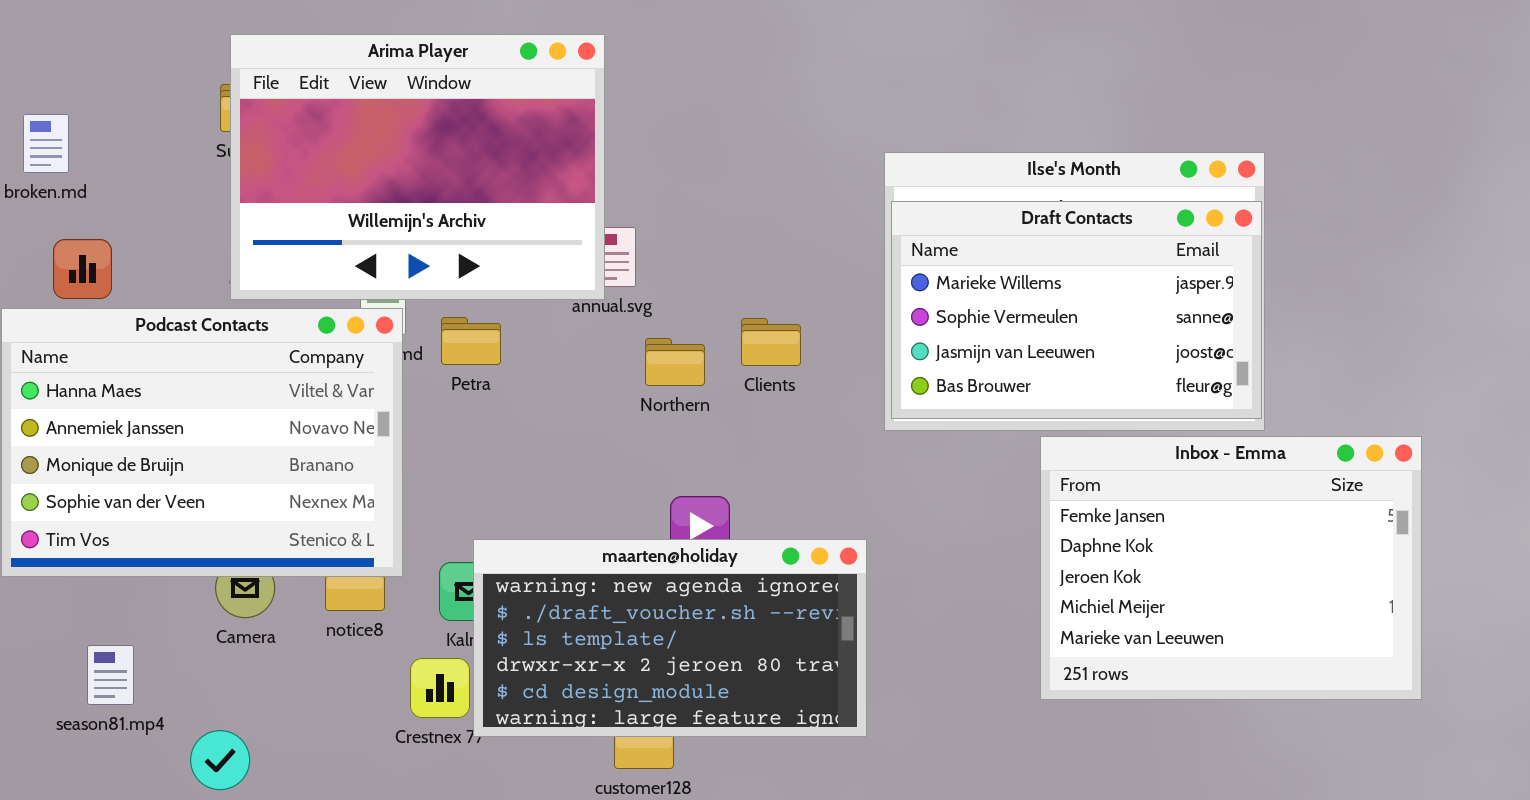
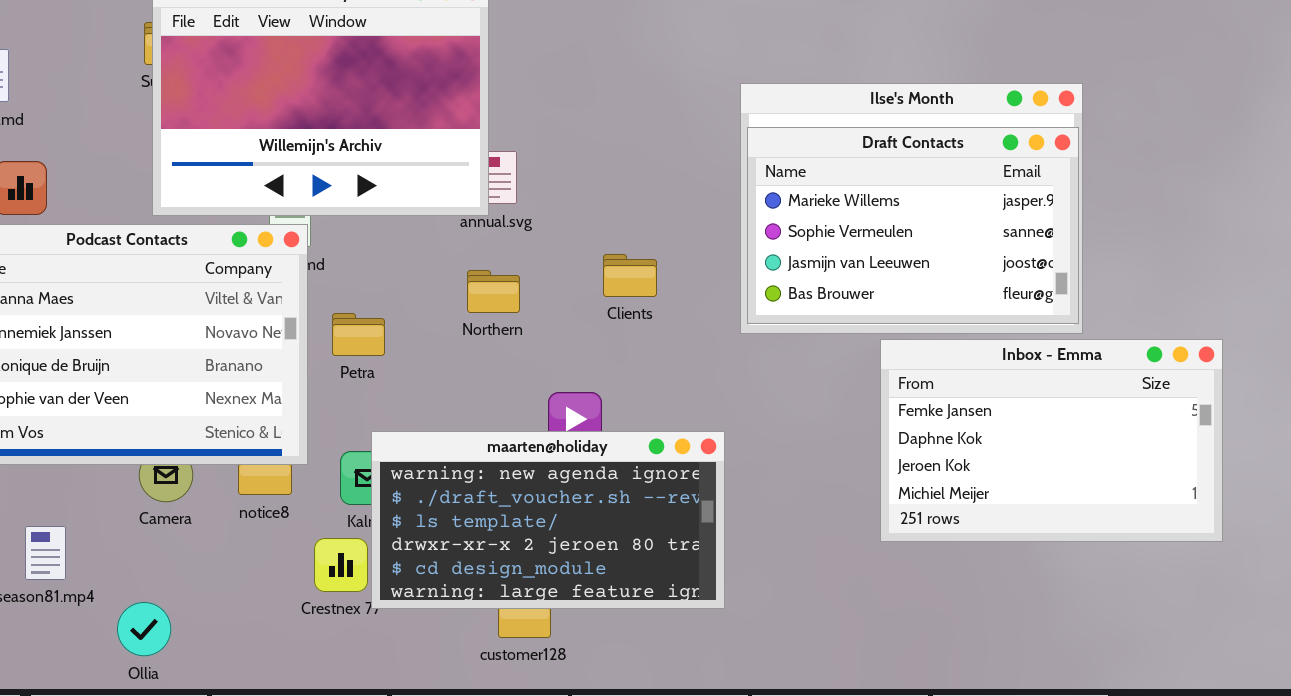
Petra: [441,317,501,365] -> [332,313,385,356], moved
Clients: [741,318,801,366] -> [603,254,657,297], moved
Northern: [645,338,705,386] -> [467,270,520,313], moved
Inbox - Emma: [1040,436,1422,700] -> [880,339,1223,542], resized

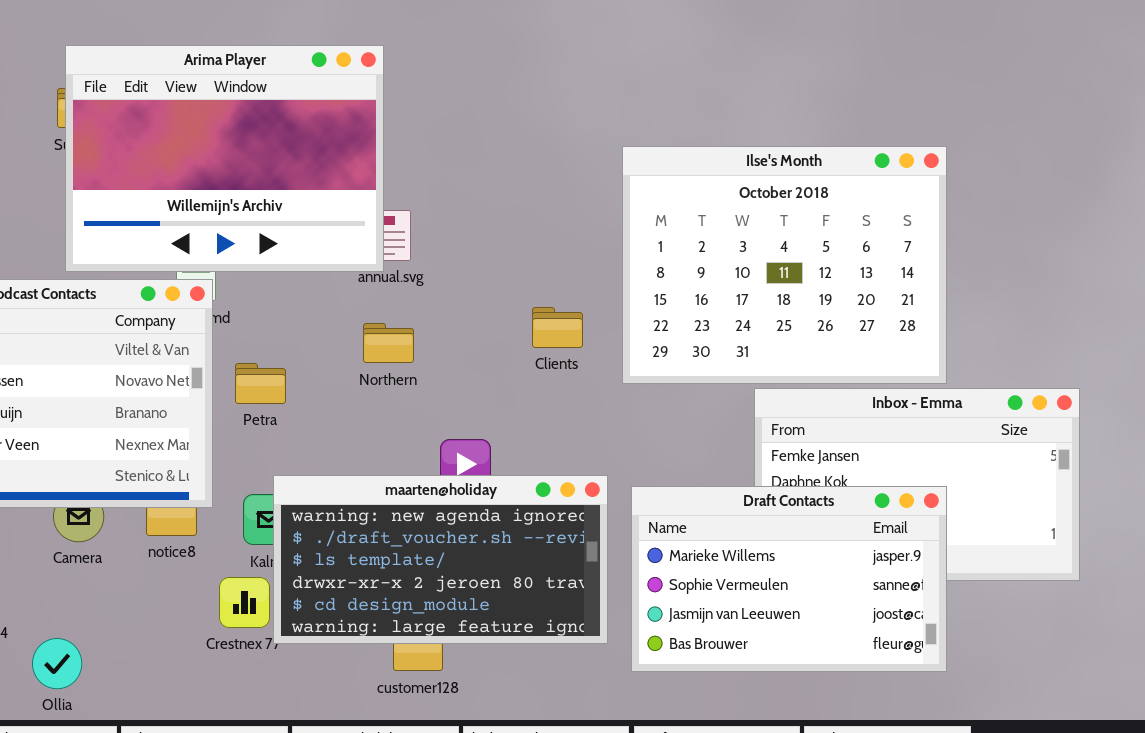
Draft Contacts: [747,127,1079,324] -> [631,486,947,672], moved
Clients: [603,254,657,297] -> [532,307,583,348], moved

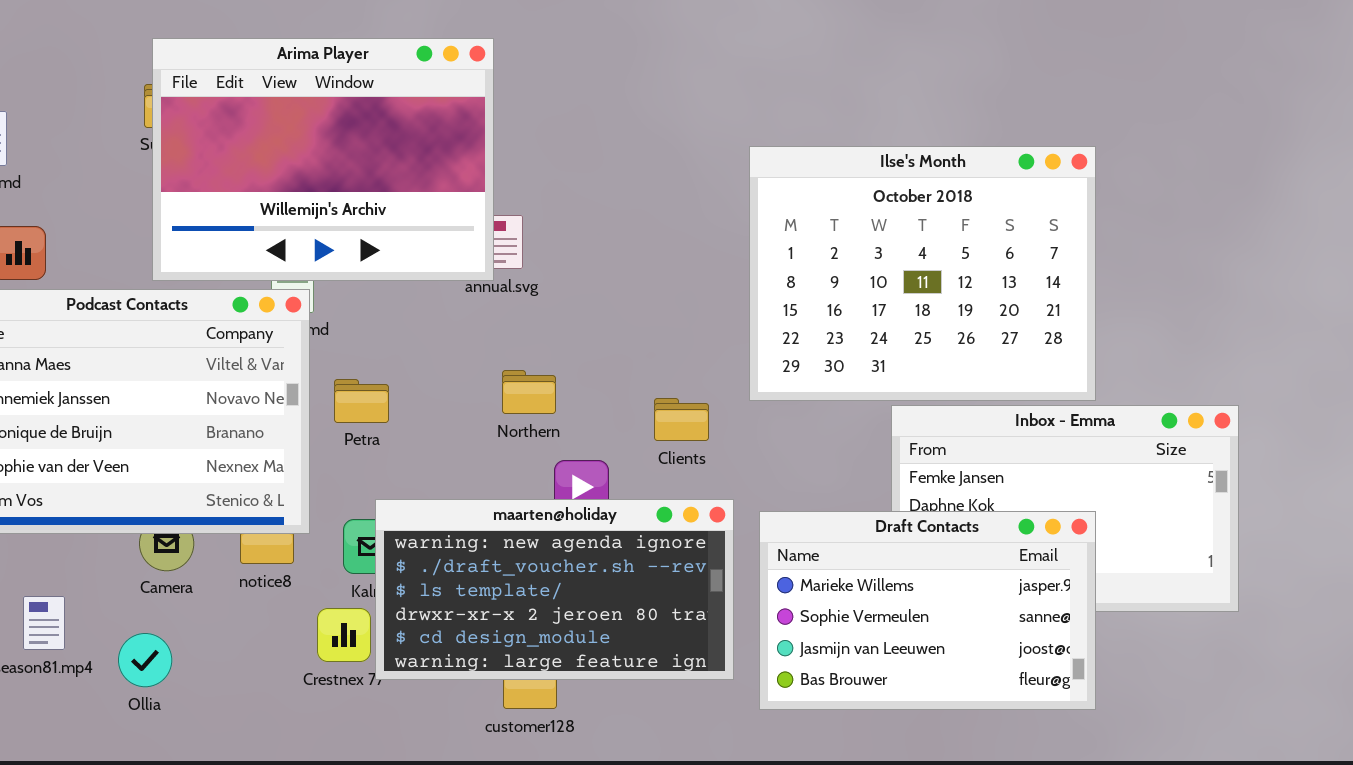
Clients: [532,307,583,348] -> [654,398,709,441], moved
Northern: [363,323,414,363] -> [502,370,556,414], moved
Ollia: [32,638,82,689] -> [118,633,172,687], moved

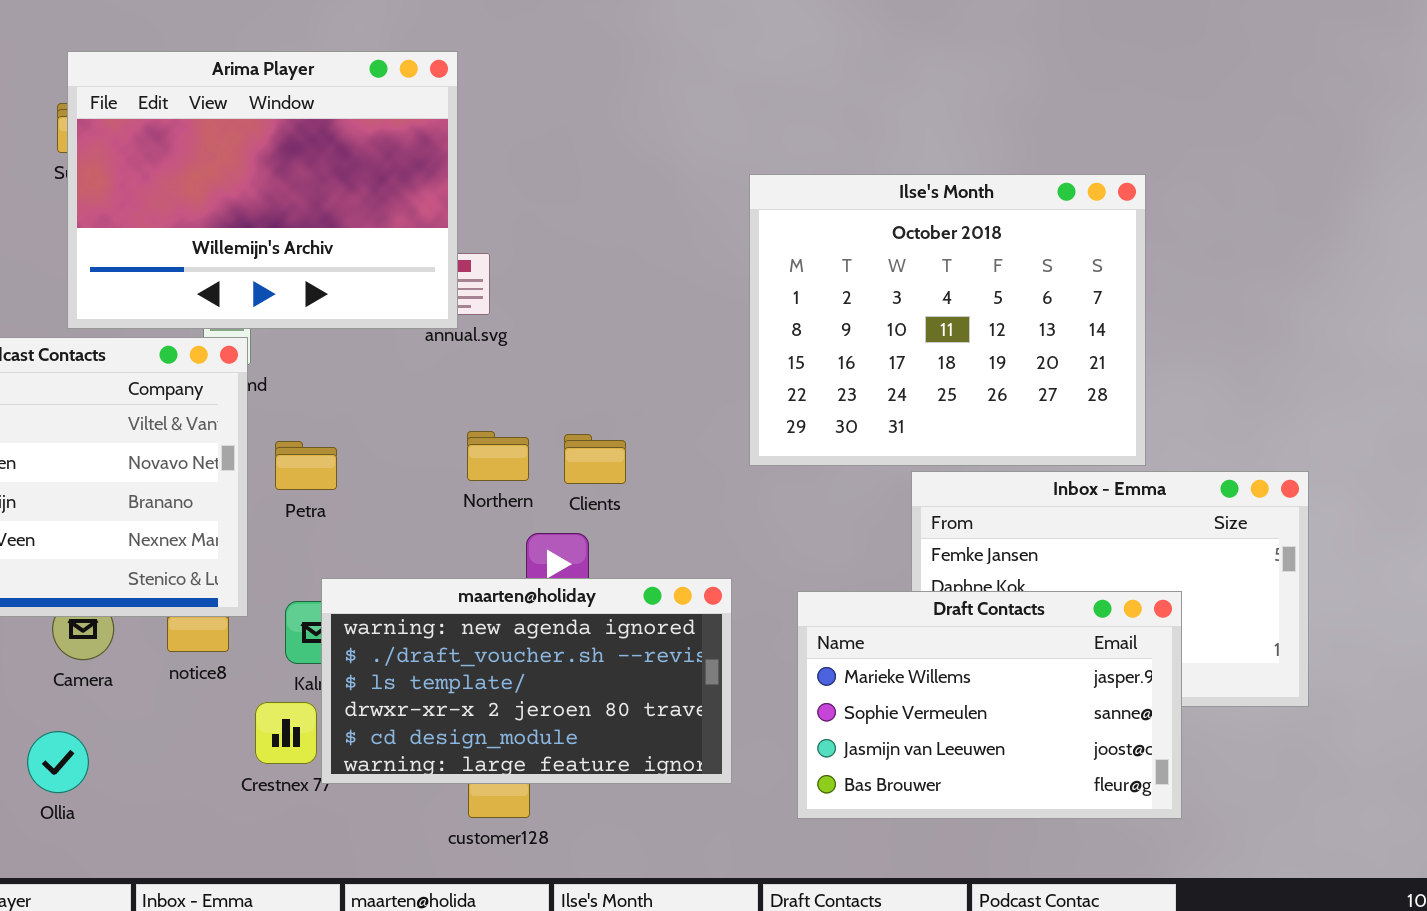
Clients: [654,398,709,441] -> [564,434,626,484], moved
Draft Contacts: [759,511,1096,710] -> [797,591,1182,819], moved

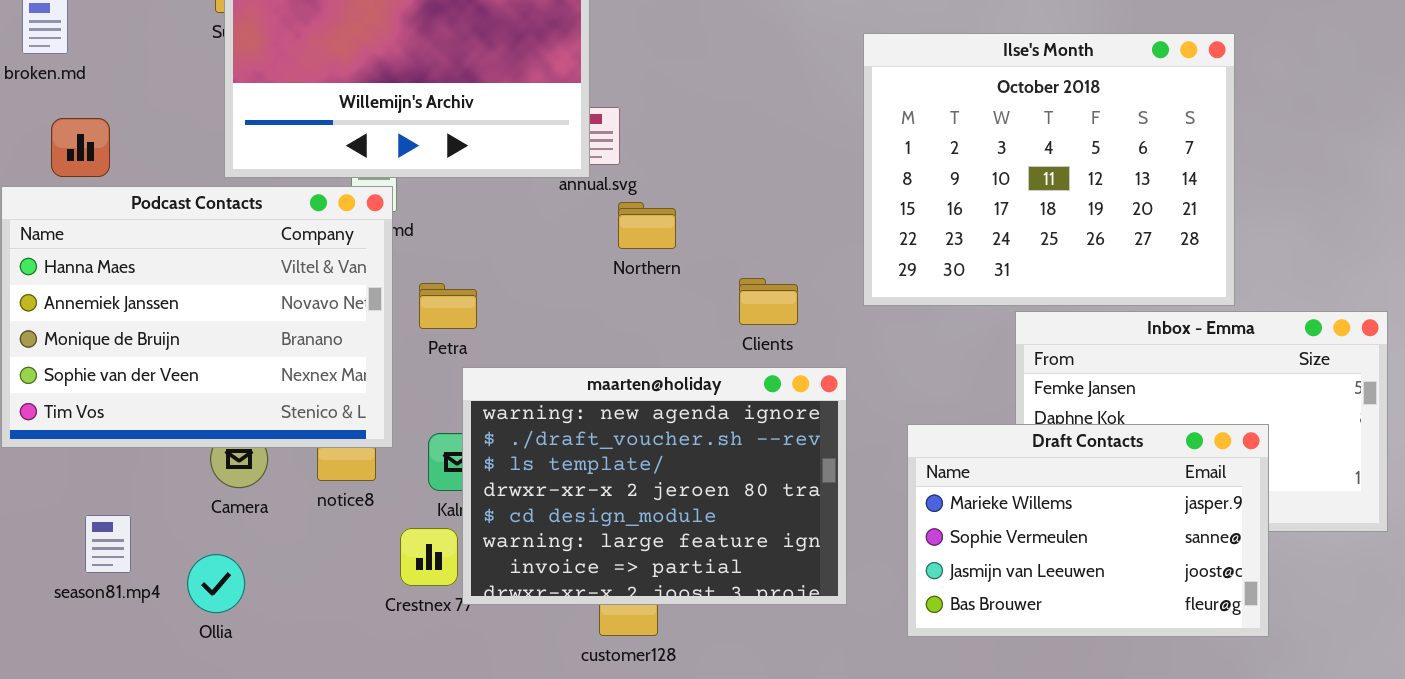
Northern: [467,431,529,481] -> [618,202,676,249], moved
Clients: [564,434,626,484] -> [739,278,798,325], moved
maarten@holiday: [321,578,732,784] -> [462,367,847,605], resized

